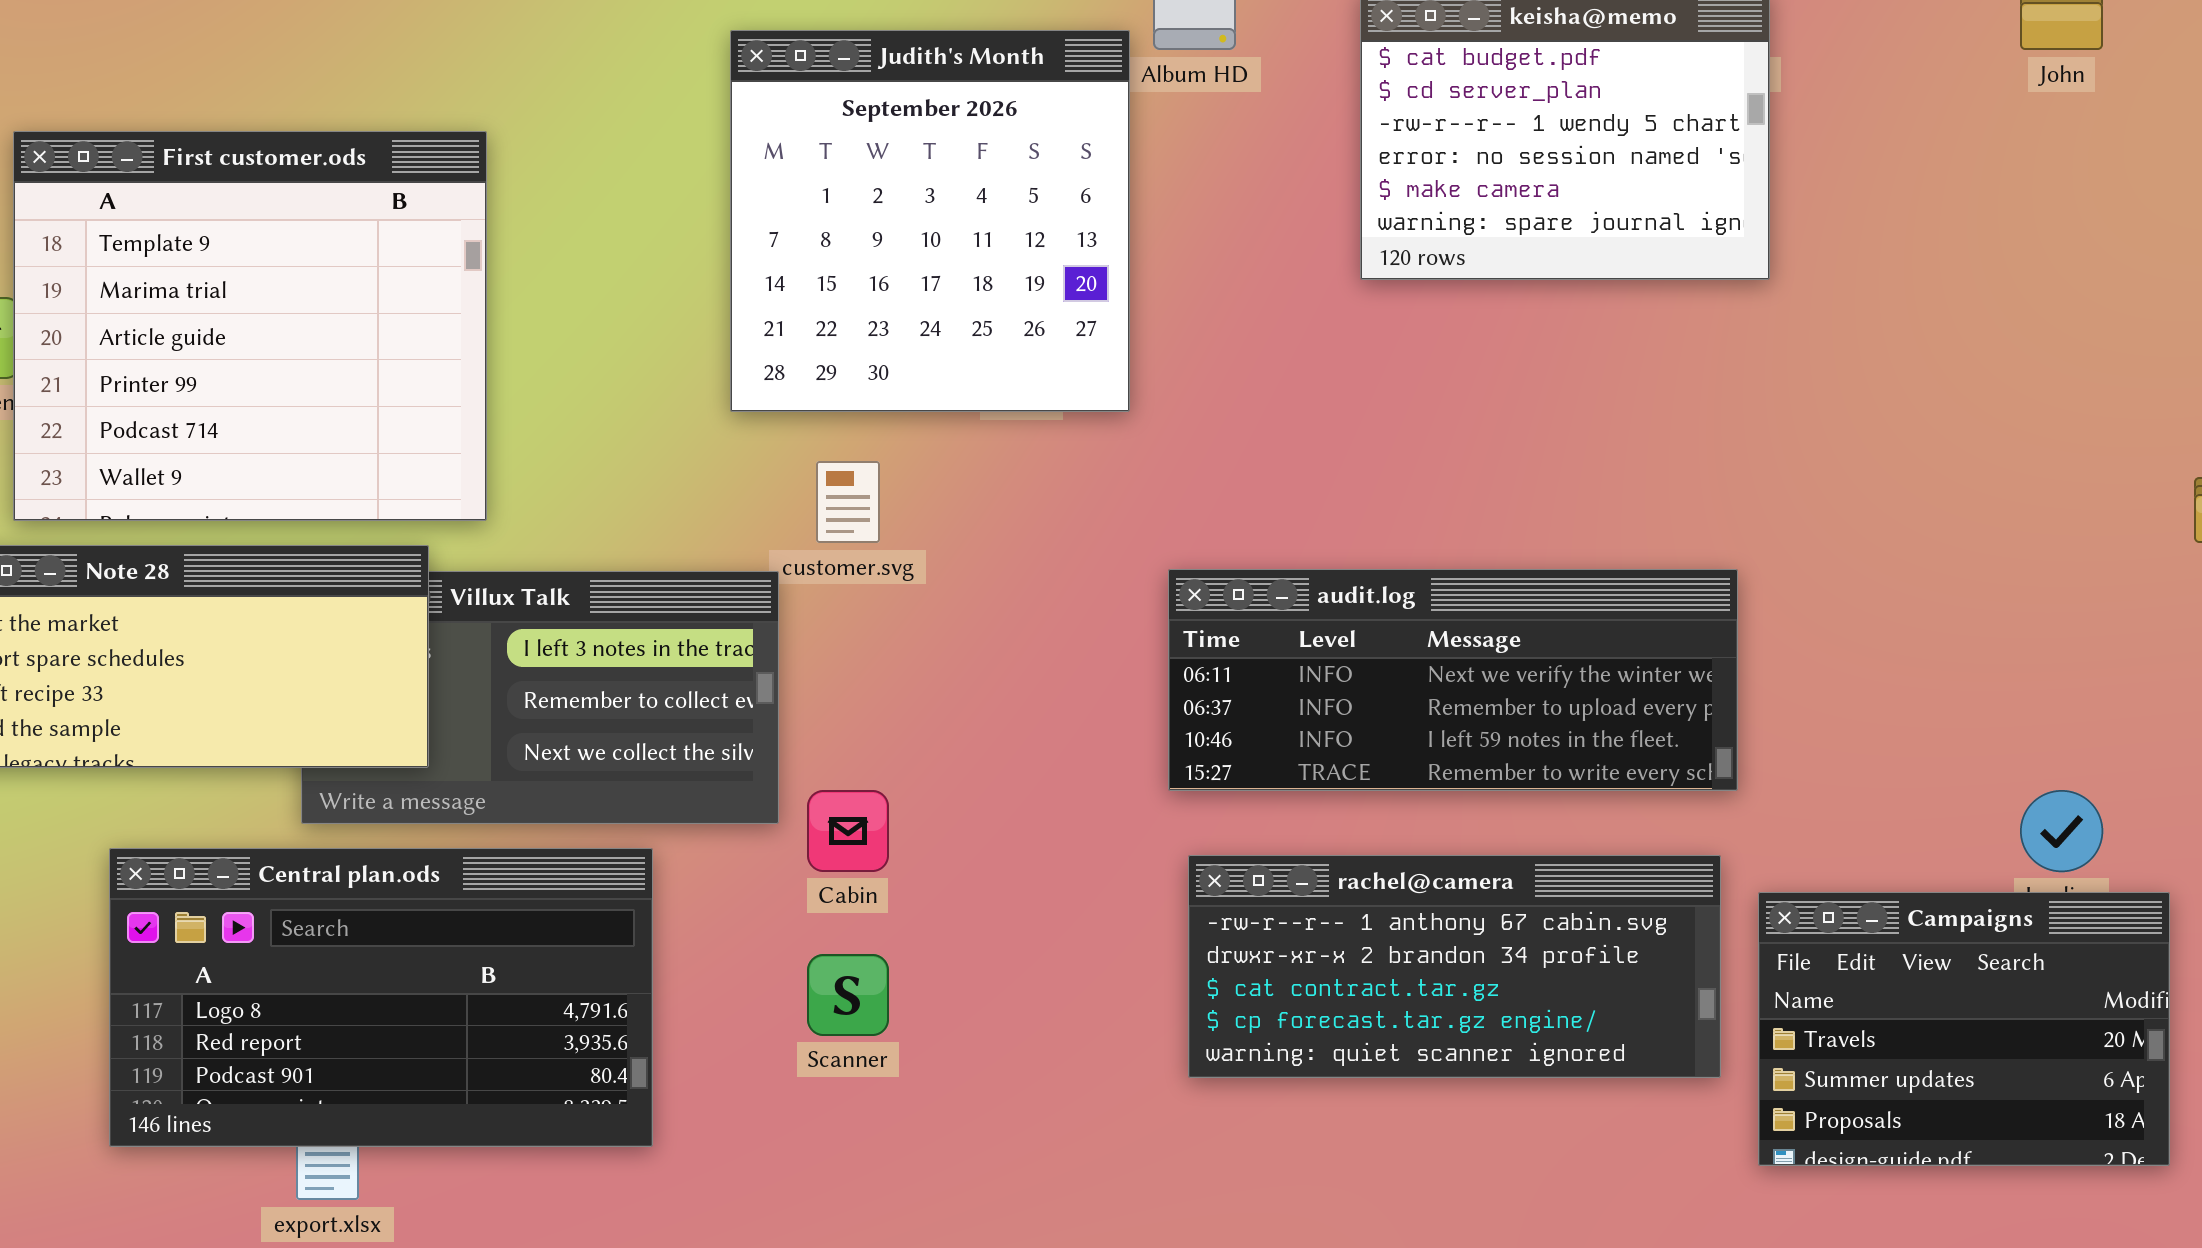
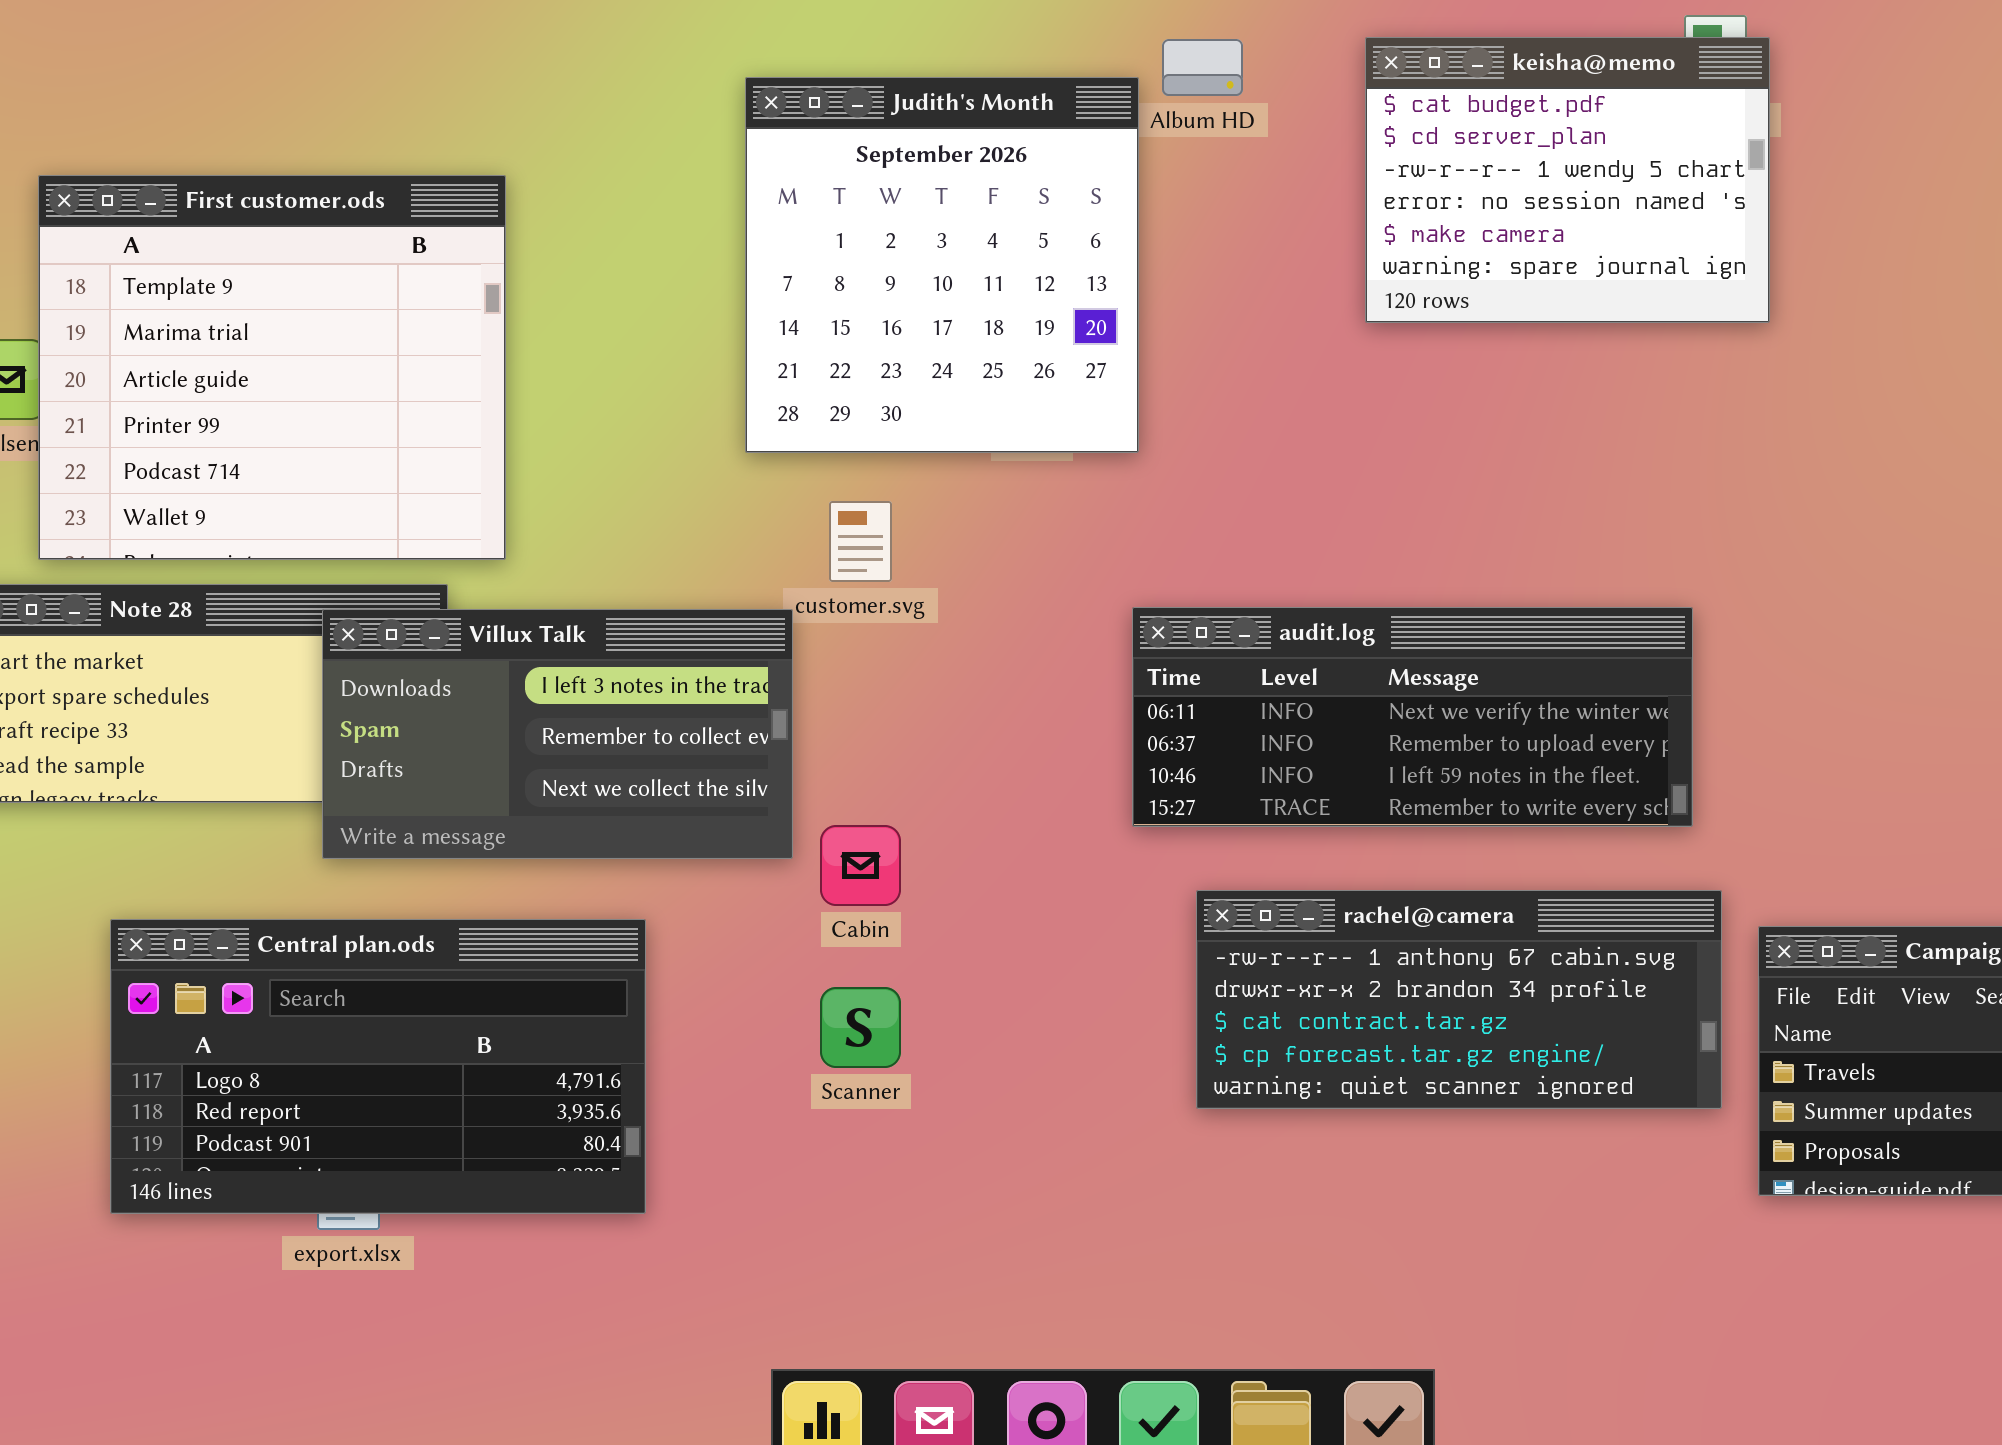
audit.log: [1168,569,1738,791] -> [1132,607,1693,827], moved
Villux Talk: [301,571,779,824] -> [322,609,793,859], raised
Central plan.ods: [109,848,653,1147] -> [110,919,646,1214], moved

